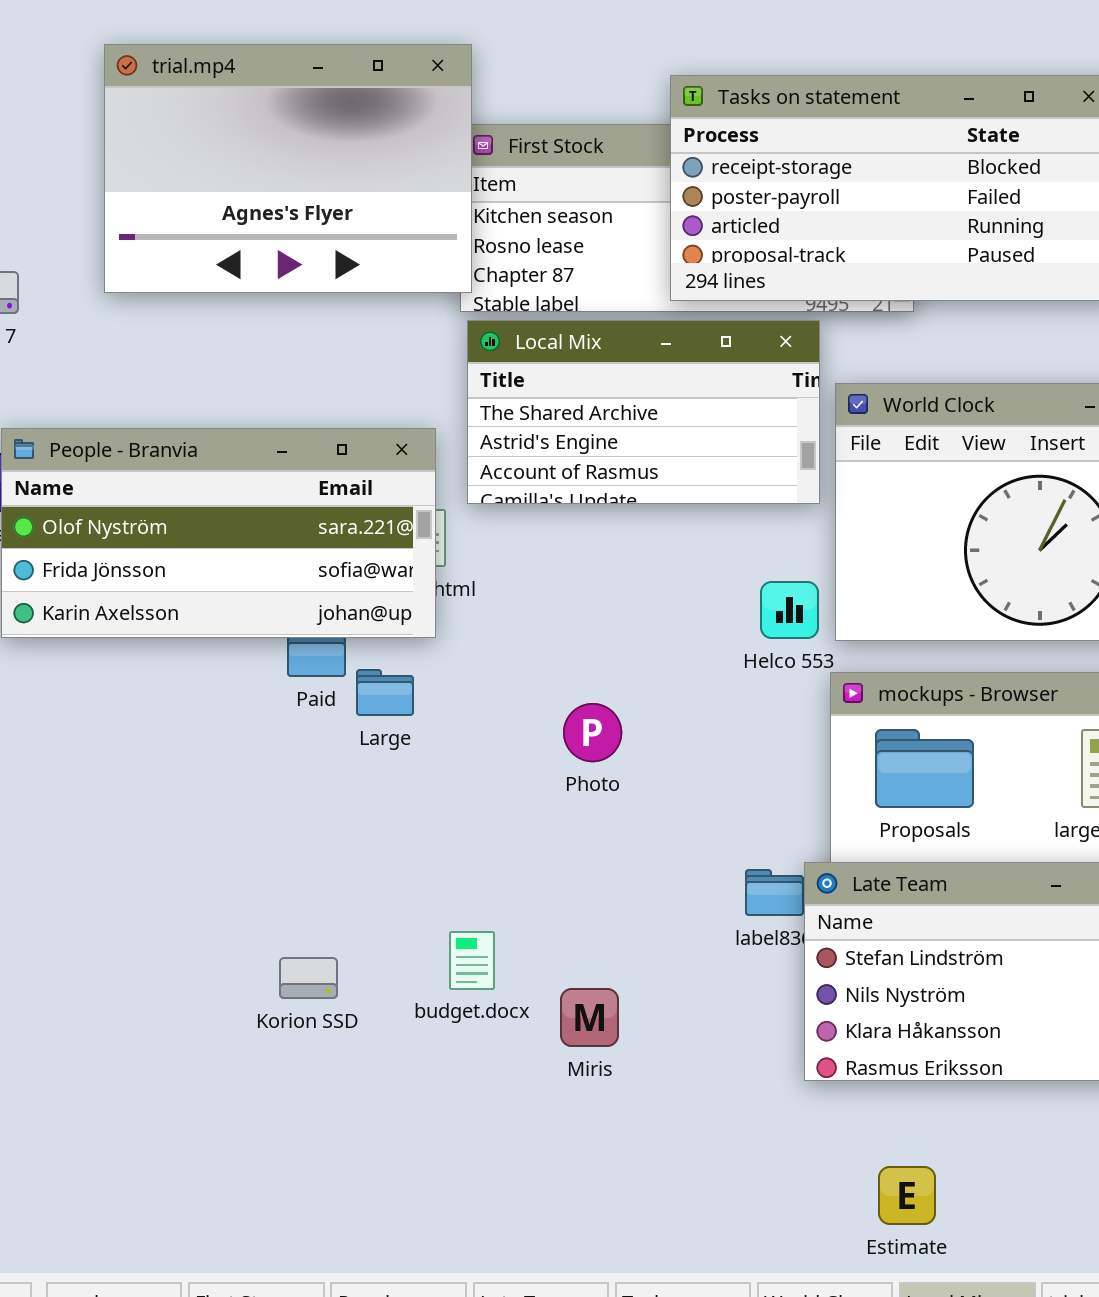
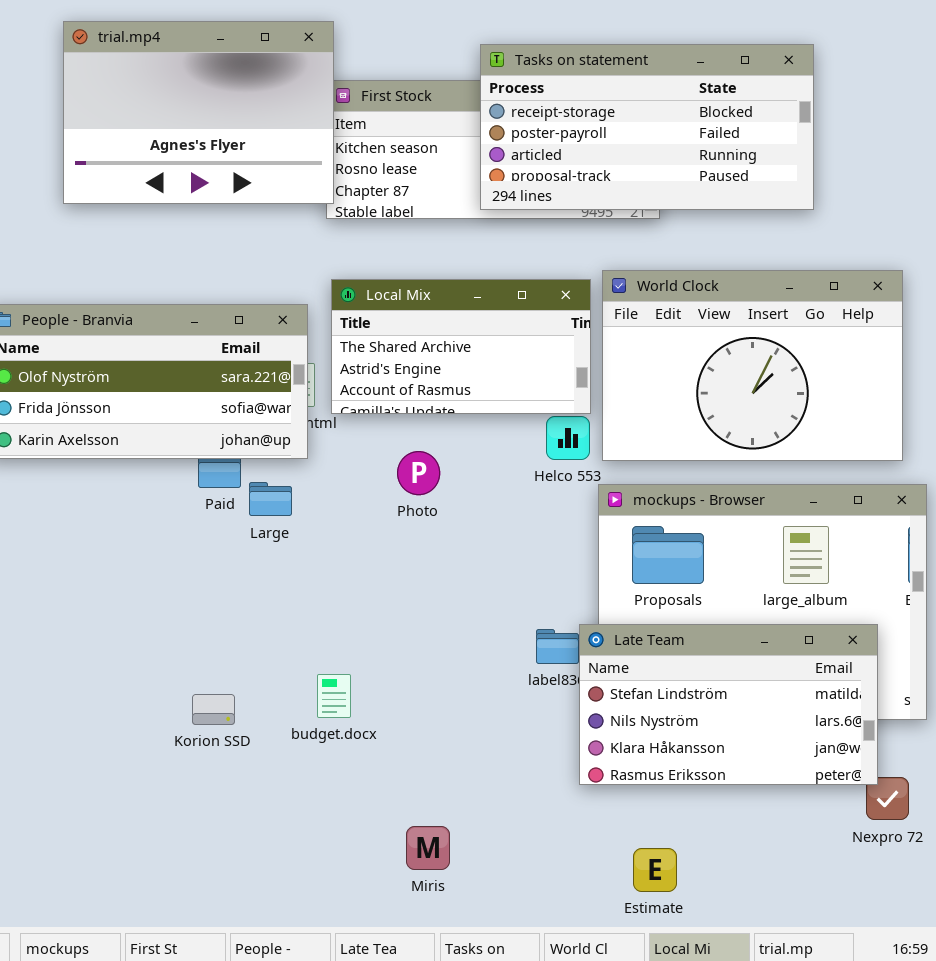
Local Mix: [467,320,820,504] -> [331,279,591,414], moved
Photo: [563,703,622,762] -> [397,451,440,495], moved
Miris: [560,988,619,1047] -> [406,826,450,870], moved

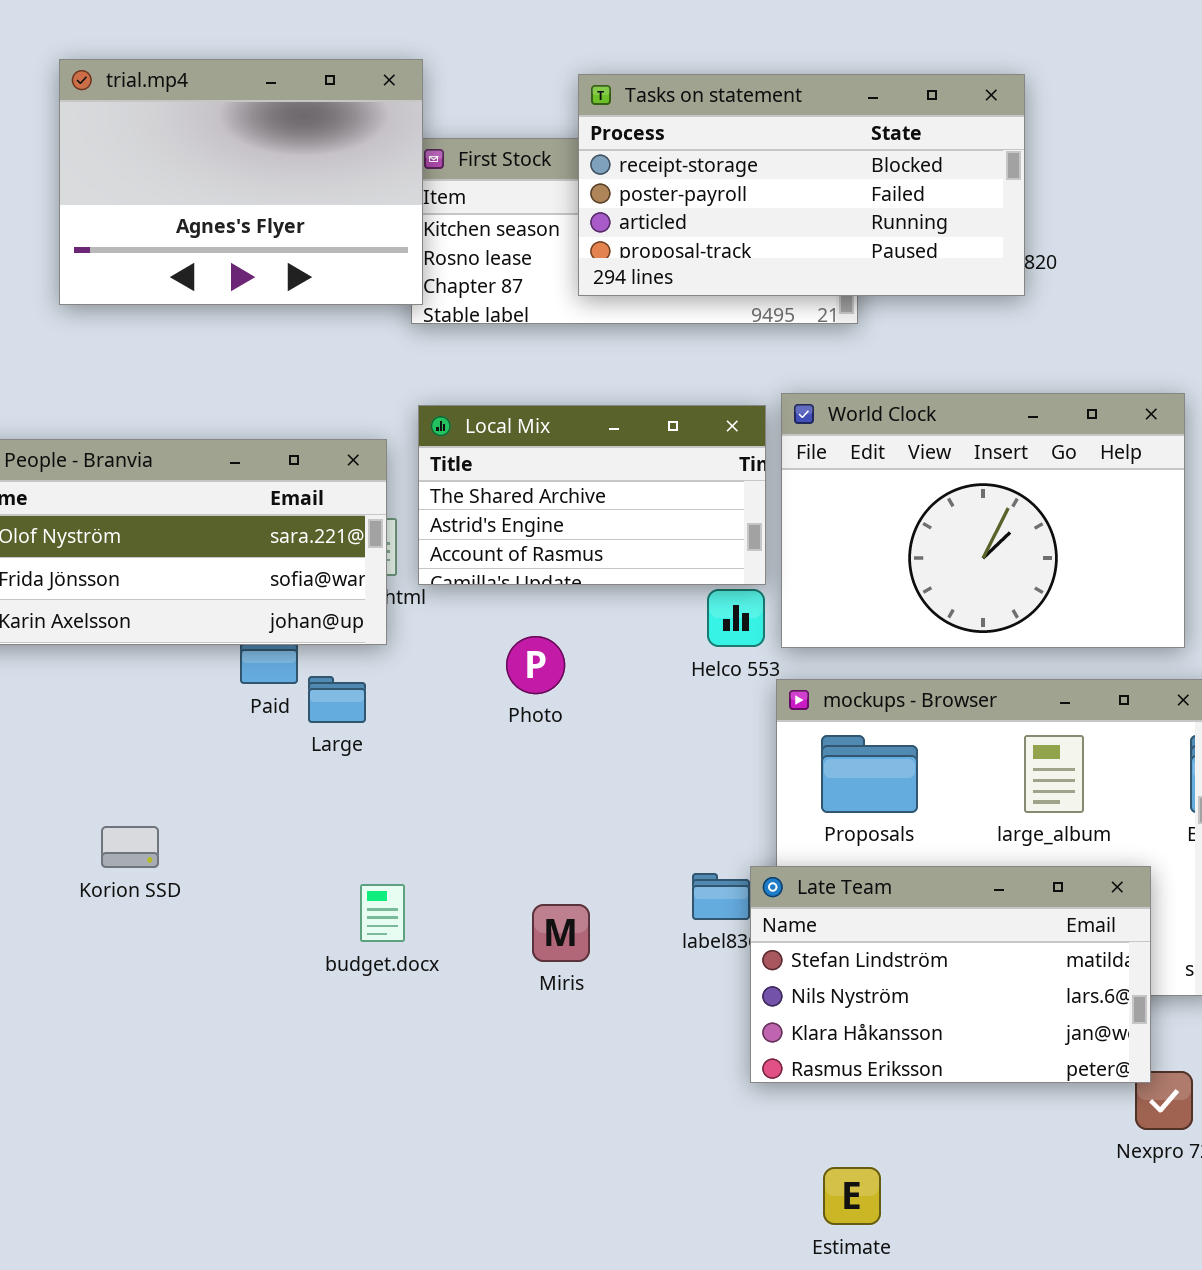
Tasks on statement: [480,44,814,210] -> [578,74,1025,296], moved
budget.docx: [317,674,351,718] -> [360,884,405,942], moved
Korion SSD: [192,694,235,725] -> [101,826,159,868], moved
Miris: [406,826,450,870] -> [532,904,590,962], moved

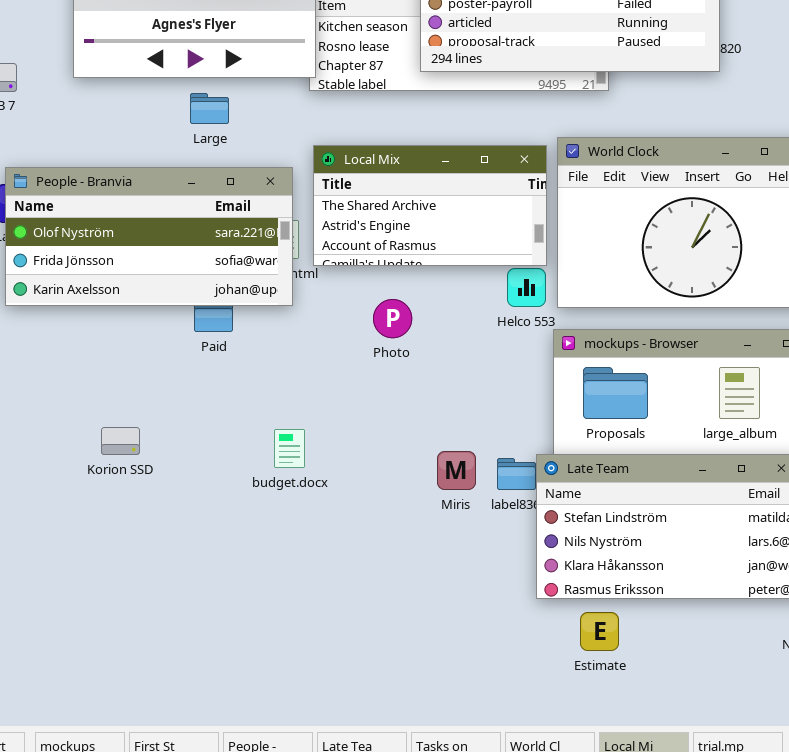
Large: [308,676,366,723] -> [190,93,229,124], moved
budget.docx: [360,884,405,942] -> [274,429,305,468], moved
Miris: [532,904,590,962] -> [437,451,476,490], moved
Estimate: [823,1167,881,1225] -> [580,612,619,651], moved

